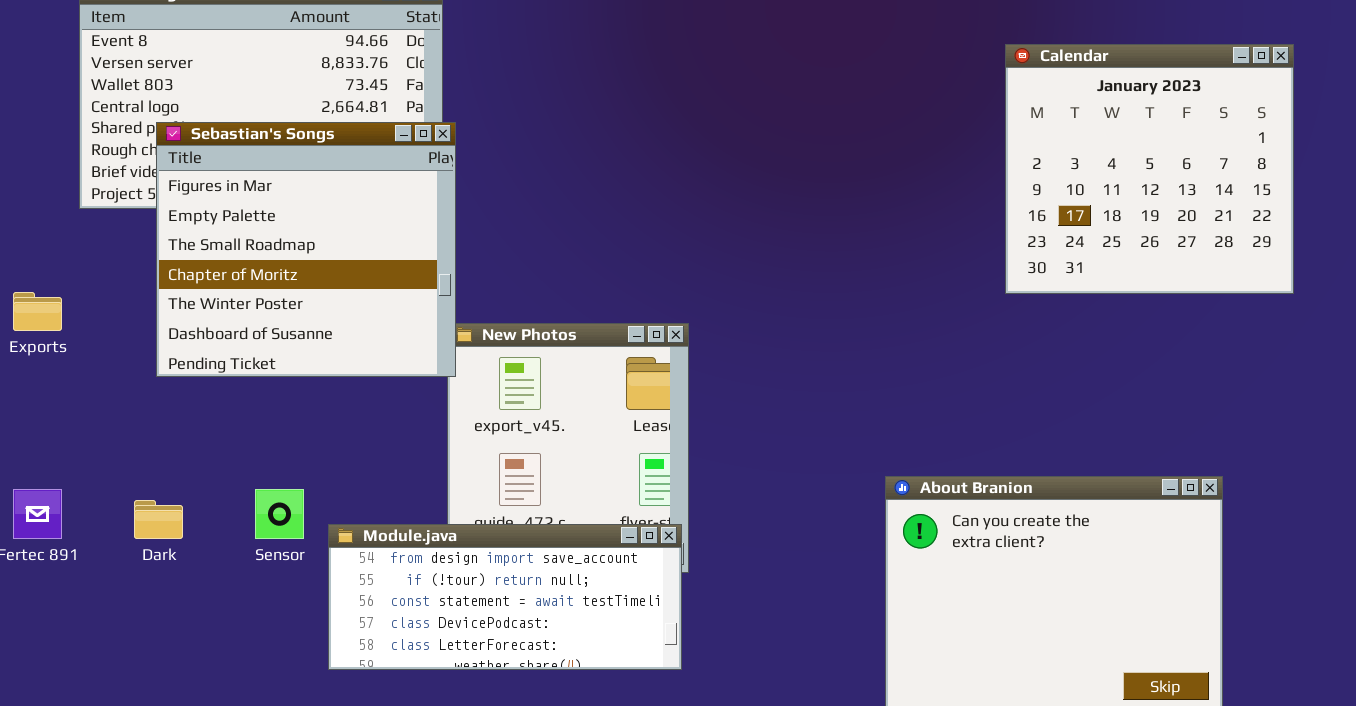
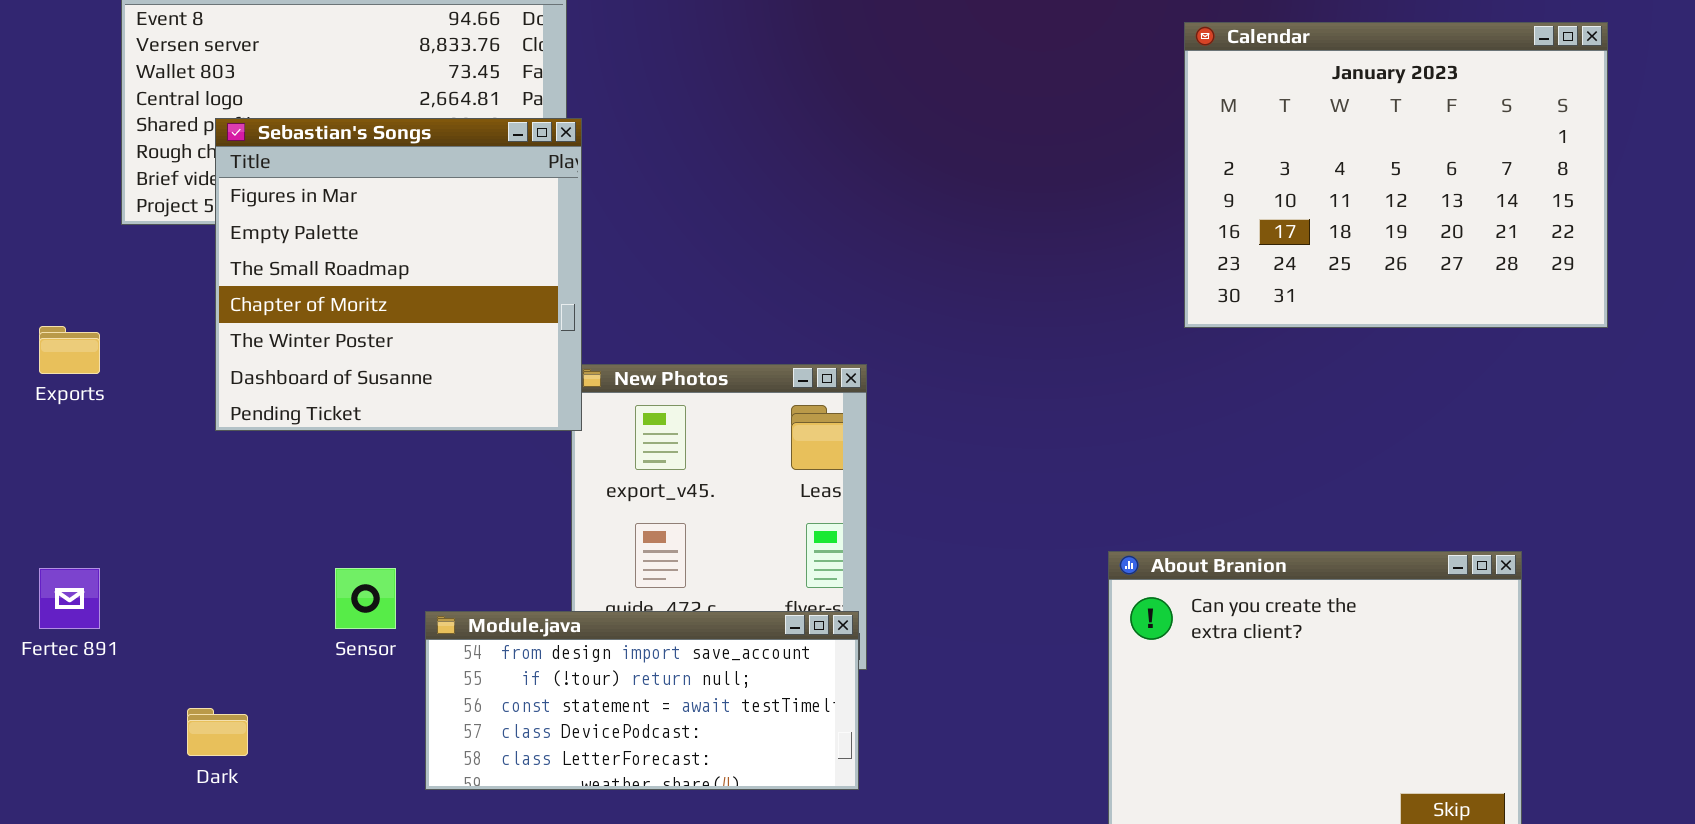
Calendar: [1005,44,1294,294] -> [1184,22,1608,328], resized
Dark: [134,500,183,539] -> [187,708,248,756], moved

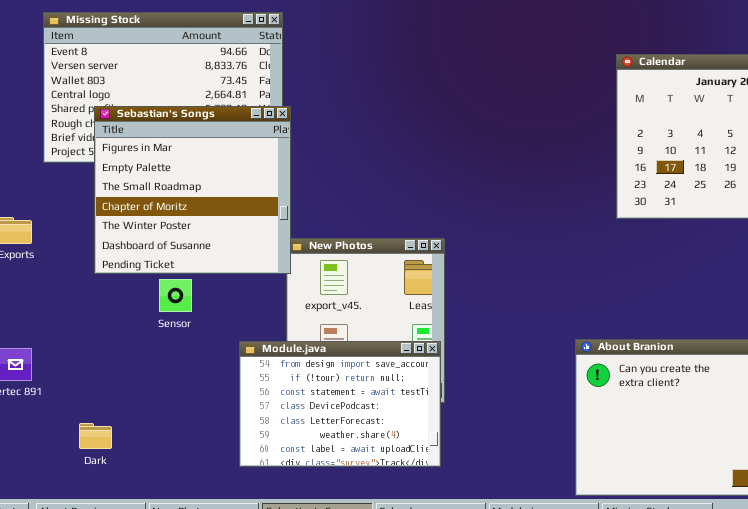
Sensor: [335,568,396,629] -> [159,279,192,312], moved
Module.java: [425,611,859,790] -> [239,341,441,467], resized

